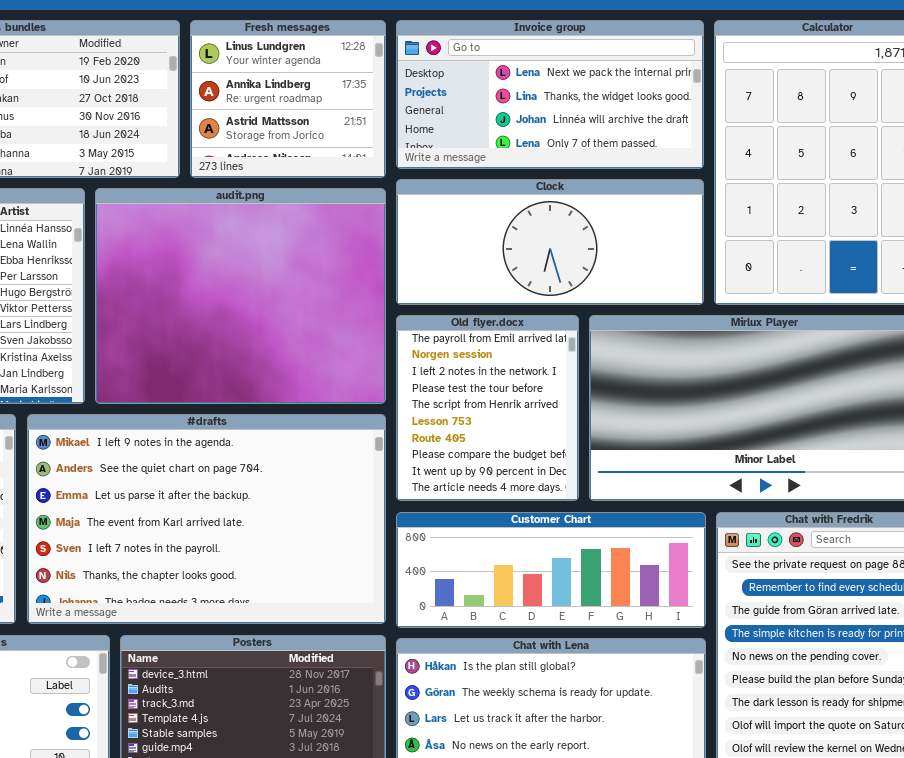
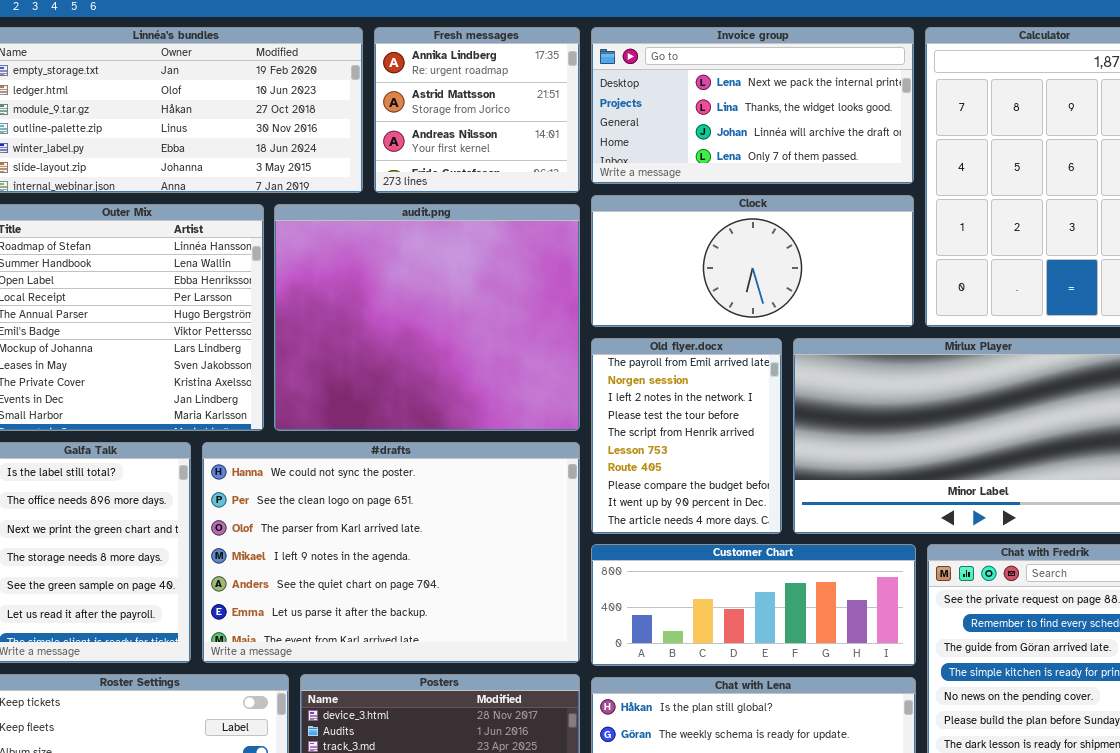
Fresh messages: [190,20,386,178] -> [374,27,580,193], scrolled down 1 row
#drafts: [27,414,386,624] -> [202,442,580,663], scrolled up 3 rows

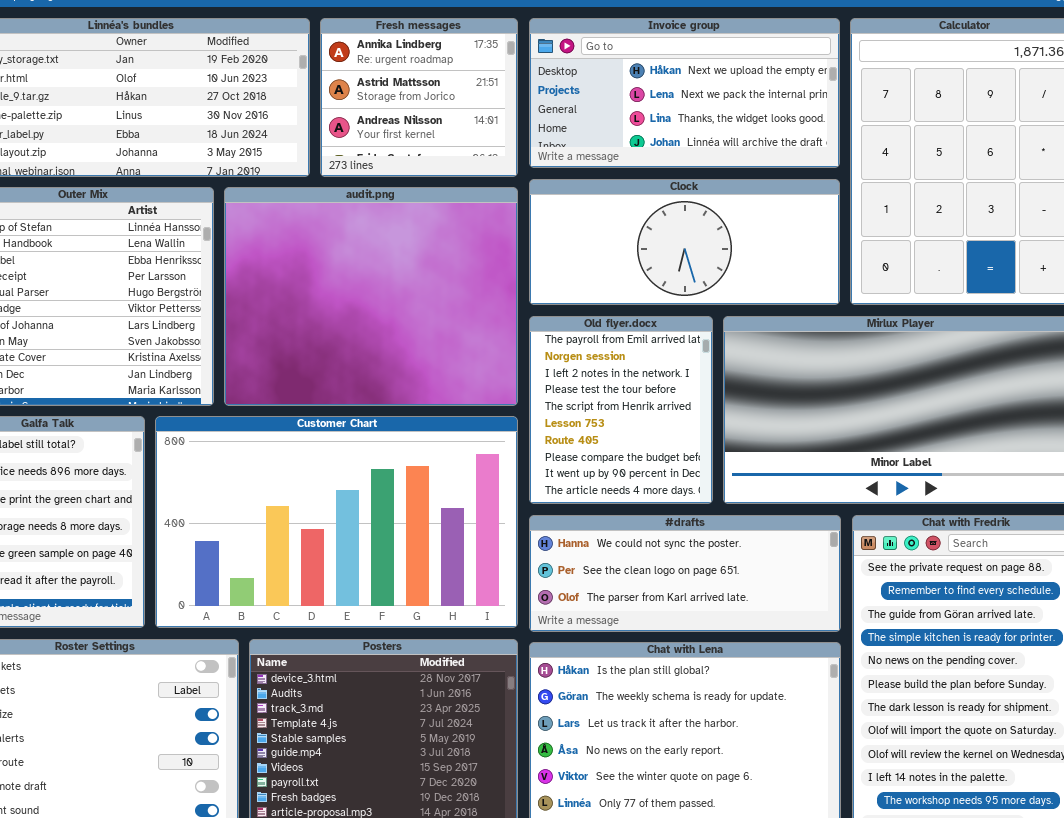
Invoice group: [591,27,914,184] -> [529,18,840,168], scrolled up 1 row
#drafts: [202,442,580,663] -> [529,515,841,632], moved, resized
Customer Chart: [591,544,916,666] -> [155,416,518,628], moved, resized

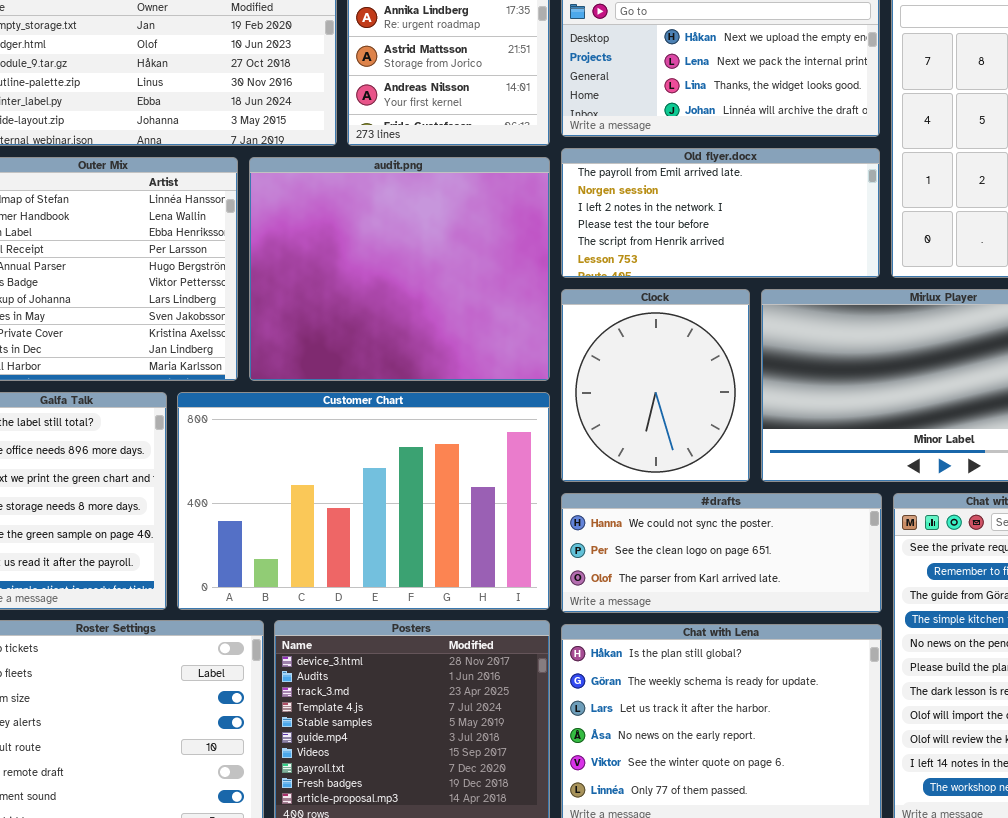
Clock: [529,179,840,305] -> [561,289,750,482], moved, resized
Old flyer.docx: [529,316,713,504] -> [561,148,880,278], moved, resized

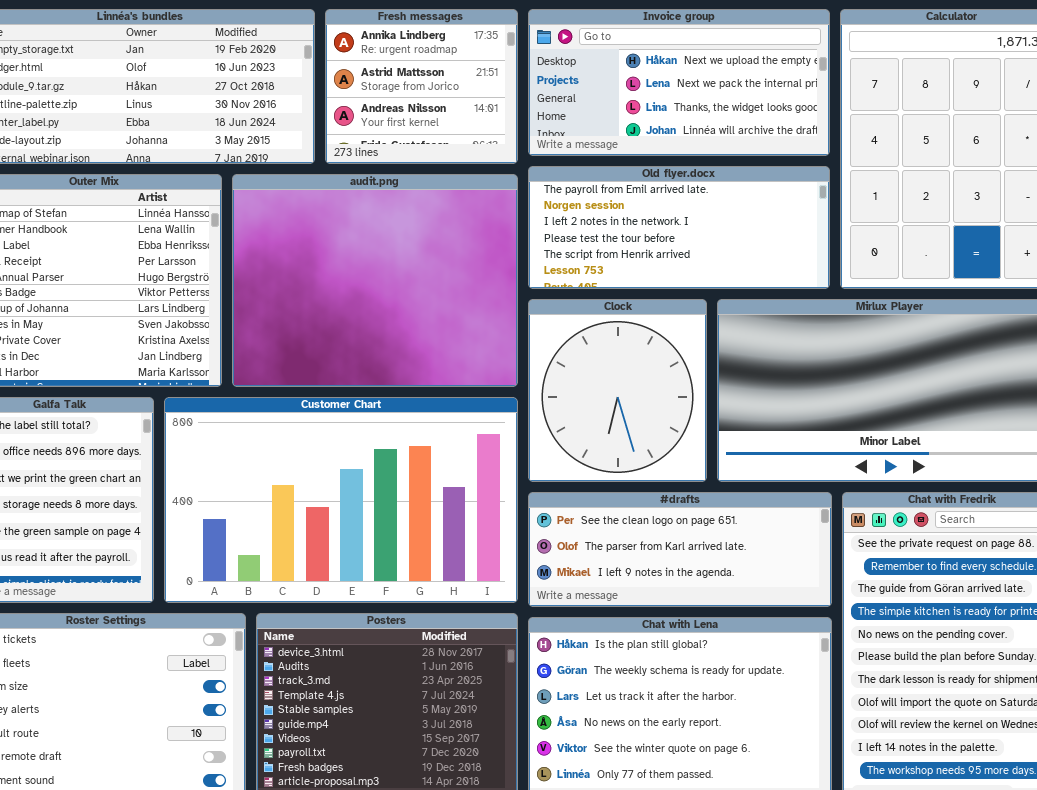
#drafts: [561,493,882,613] -> [528,492,832,607], scrolled down 1 row

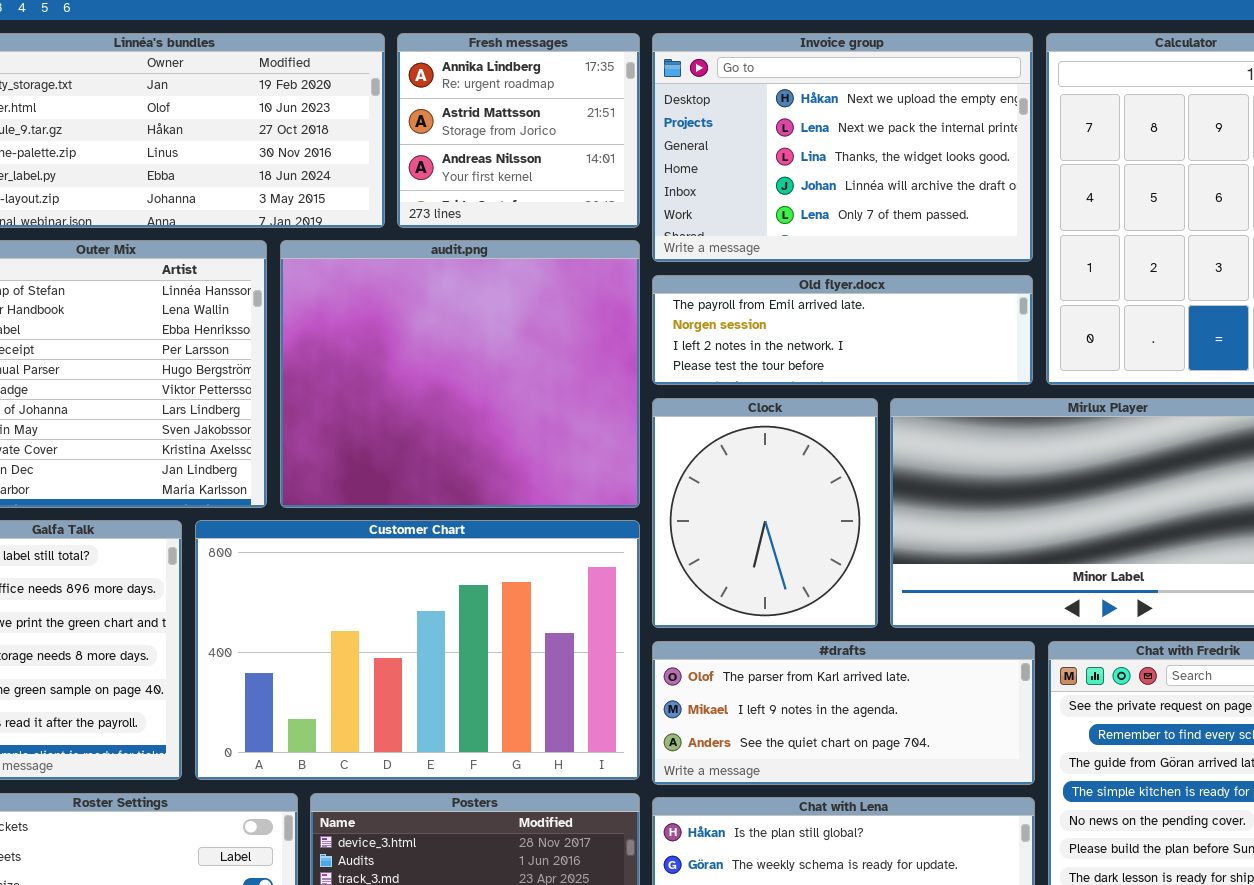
Invoice group: [528,9,830,156] -> [652,33,1033,262], resized
Old flyer.docx: [528,166,830,289] -> [652,275,1033,385], resized
#drafts: [528,492,832,607] -> [652,641,1035,785], scrolled down 1 row

